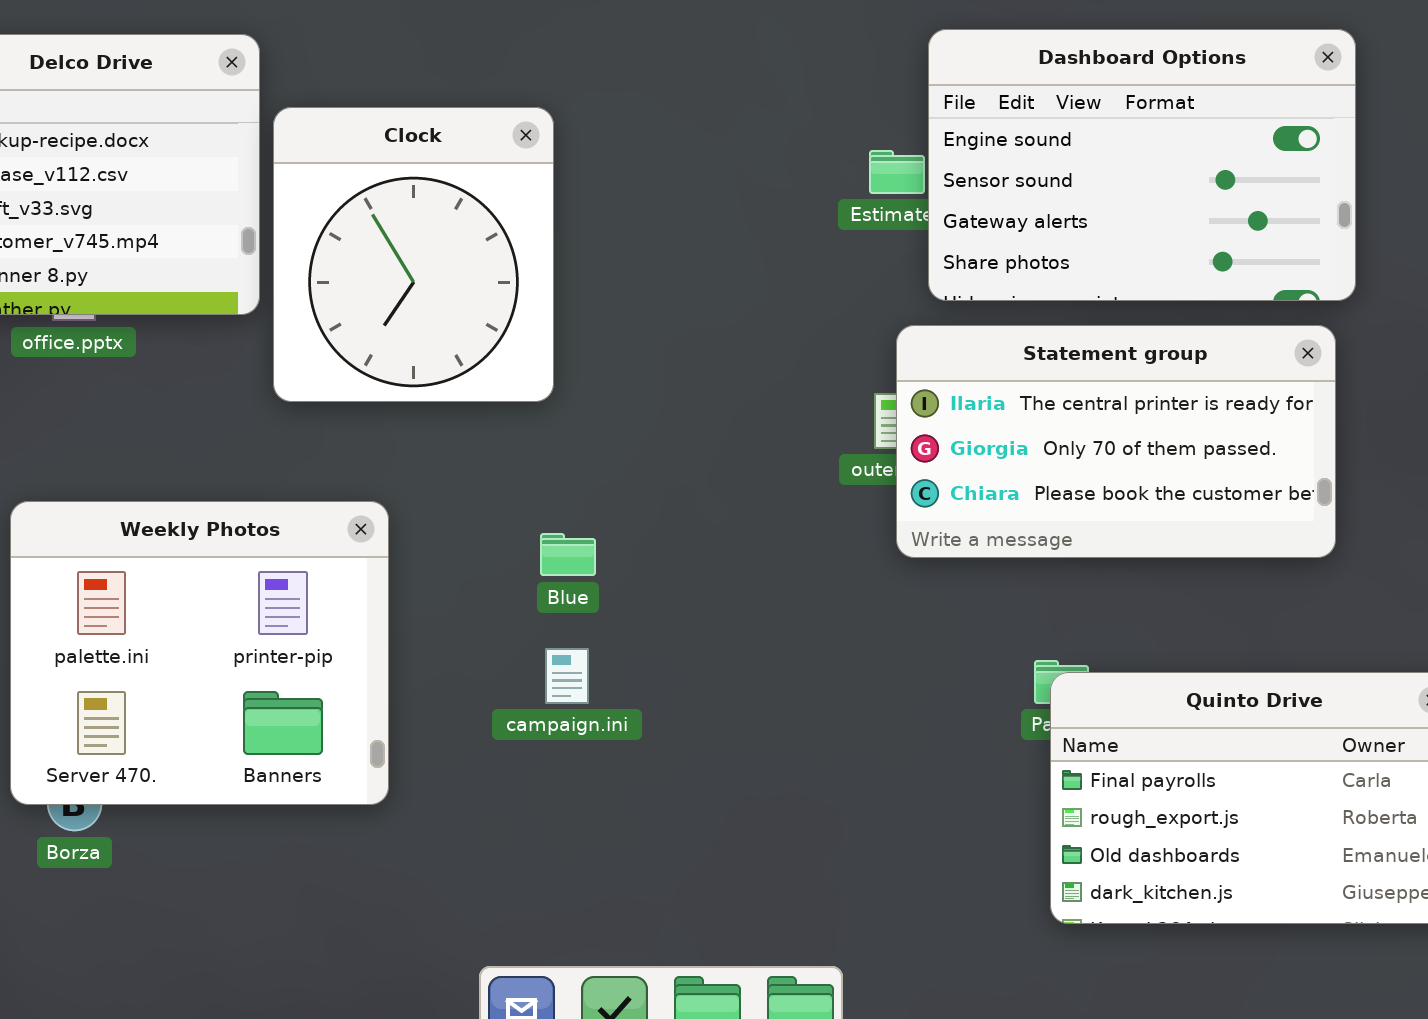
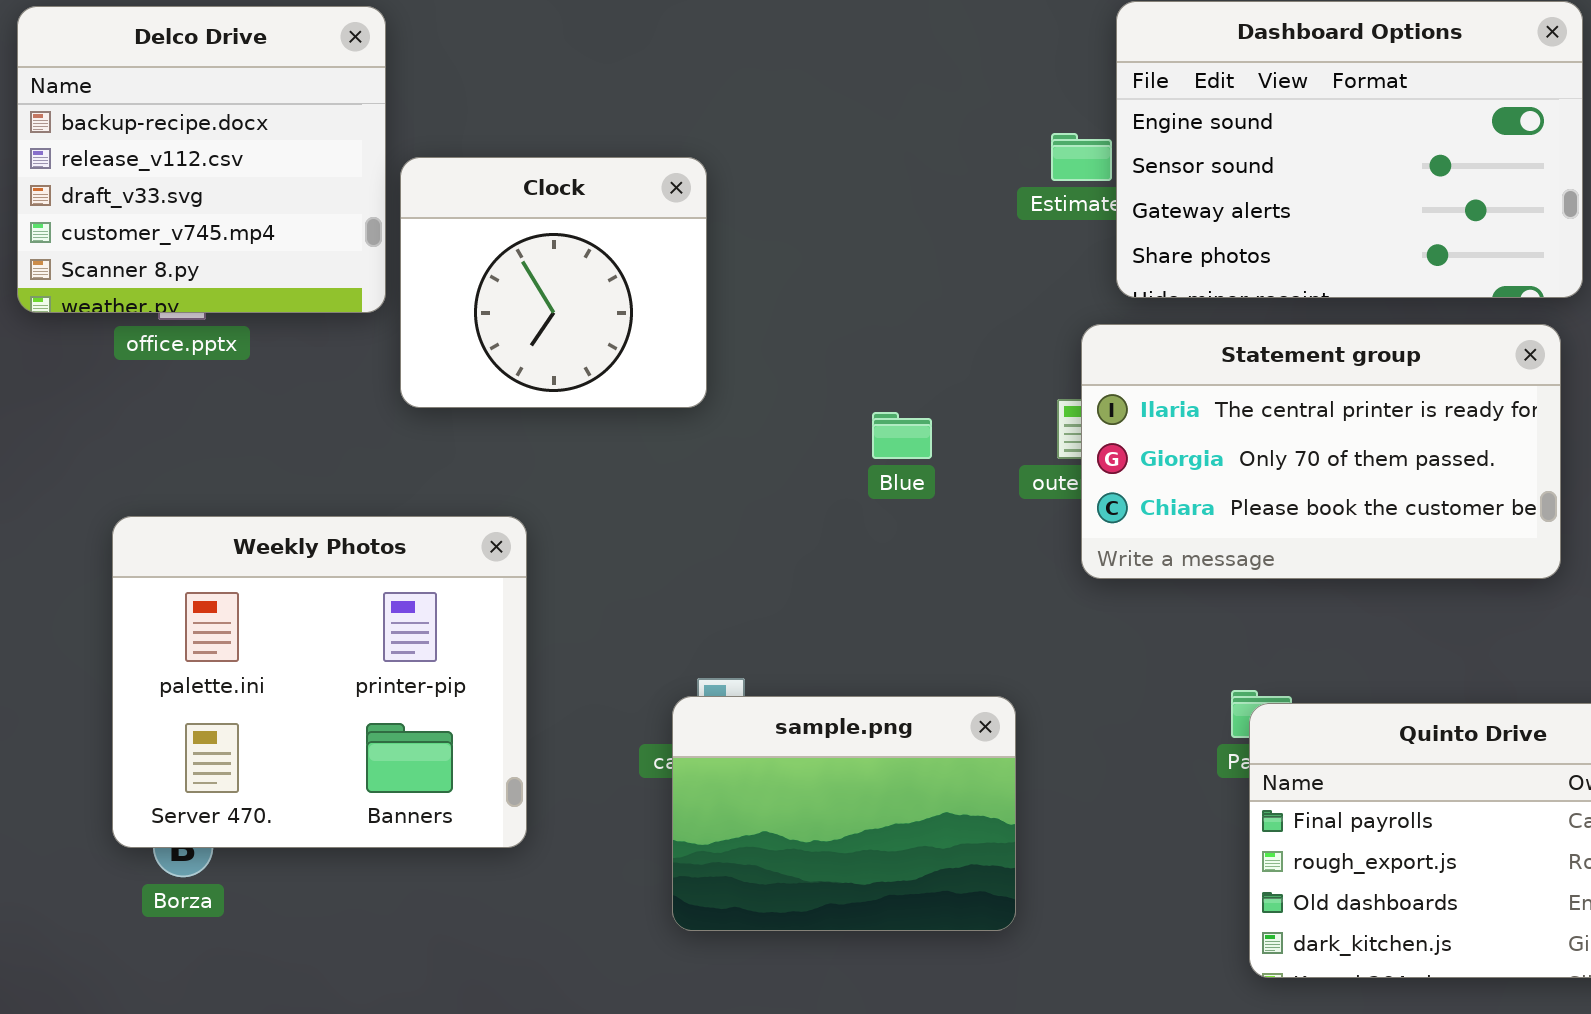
Clock: [273,107,554,402] -> [400,157,707,408], resized
Blue: [540,533,596,576] -> [872,412,932,459], moved
sample.png: none -> [672,696,1016,931], opened

